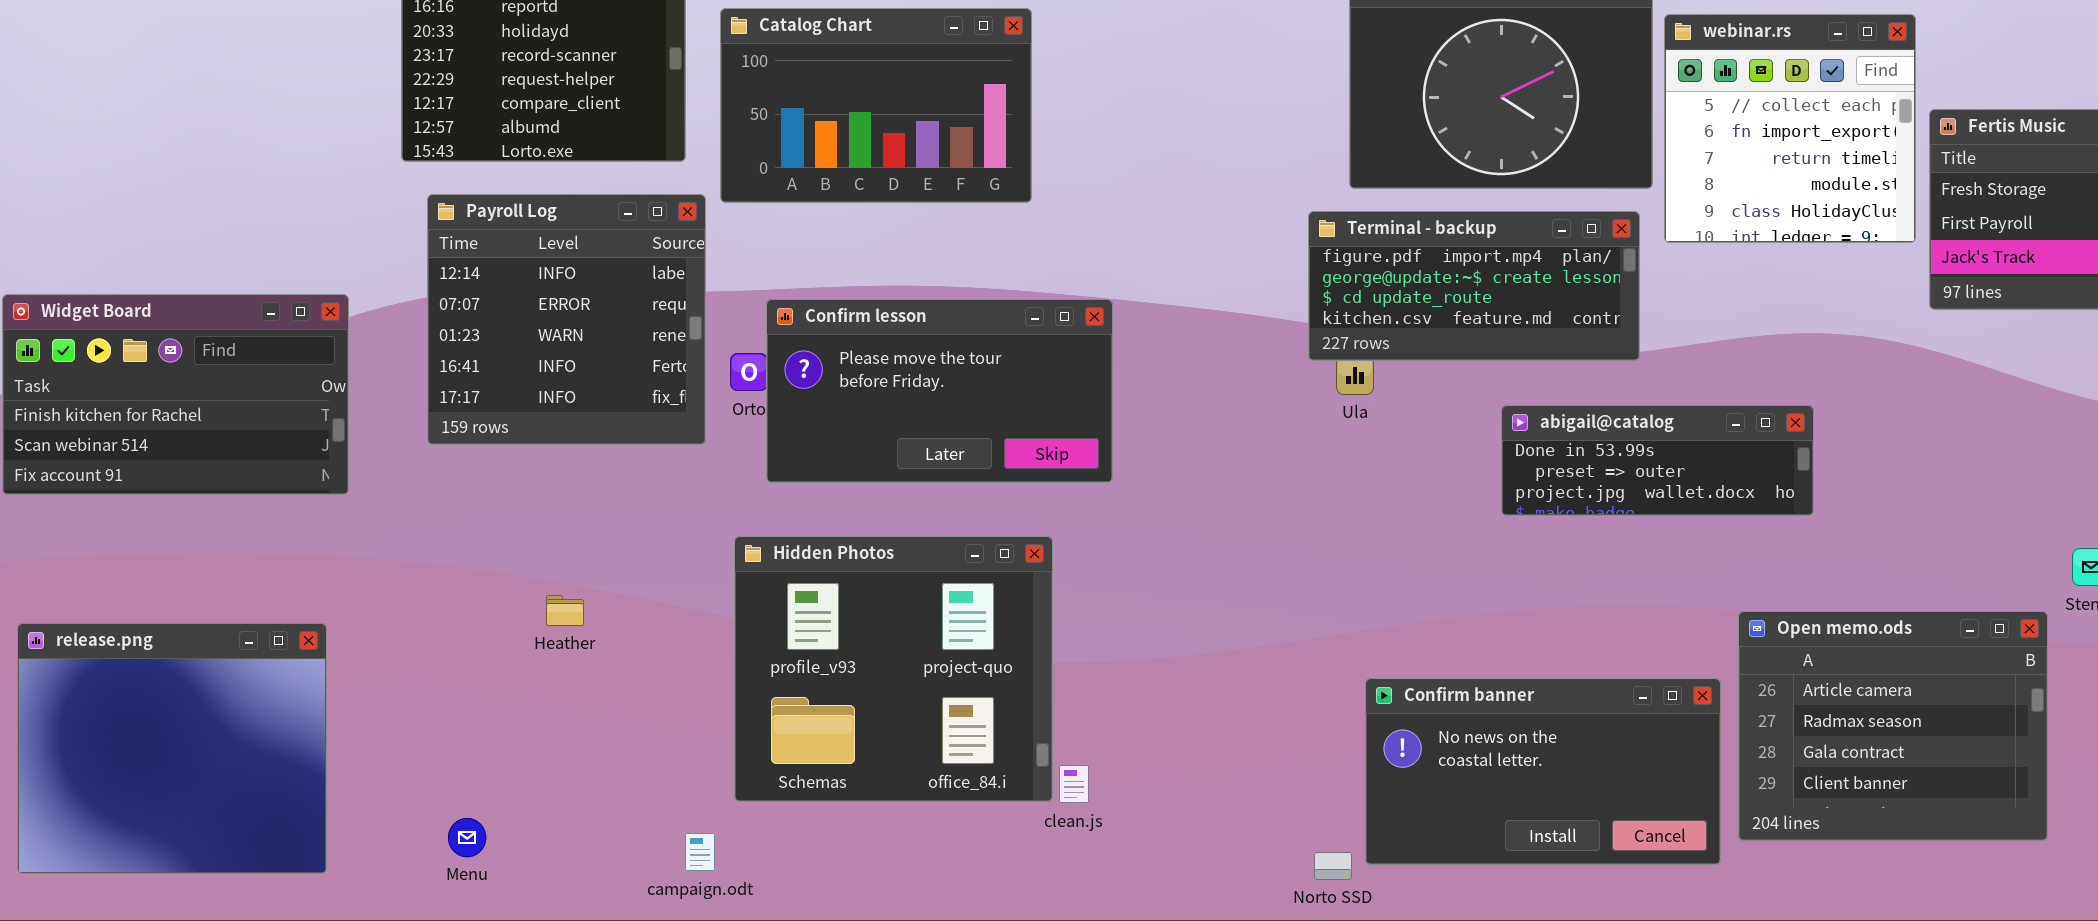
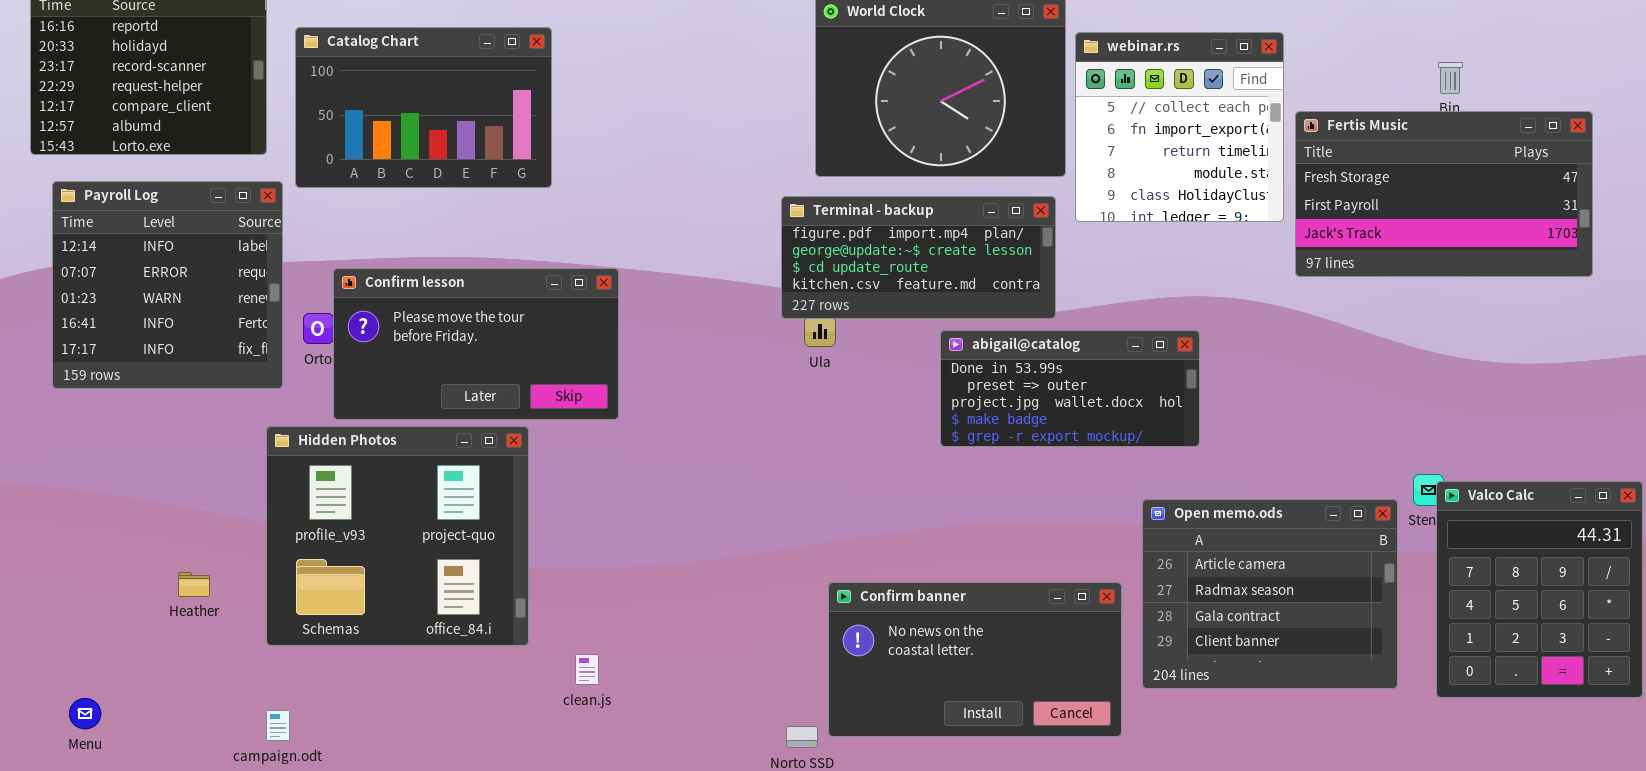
abigail@catalog: [1501,405,1814,516] -> [940,330,1200,447], resized
Hidden Photos: [734,536,1053,802] -> [266,426,529,646], moved
Heather: [546,595,584,626] -> [178,572,210,597], moved
Open memo.ods: [1738,611,2048,841] -> [1142,499,1398,689], moved

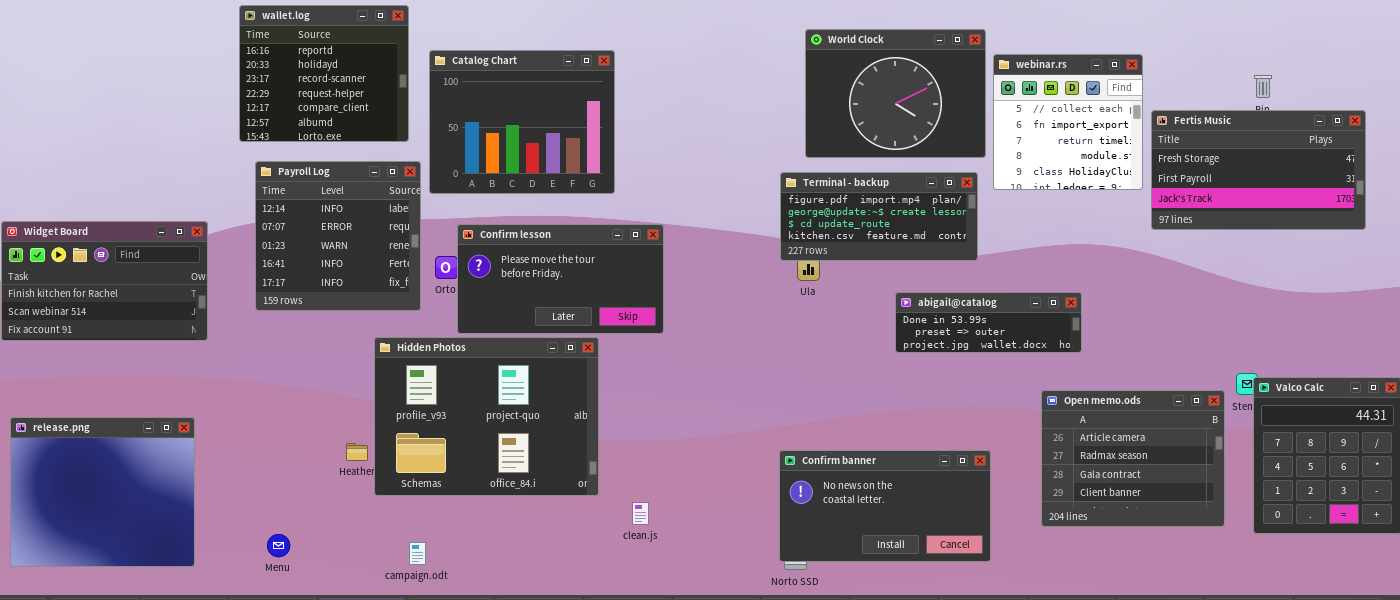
Catalog Chart: [295,27,552,188] -> [429,50,615,194], resized
abigail@catalog: [940,330,1200,447] -> [895,292,1082,353], resized
Hidden Photos: [266,426,529,646] -> [374,337,599,496], resized
Confirm banner: [828,582,1122,737] -> [779,450,991,562], moved

